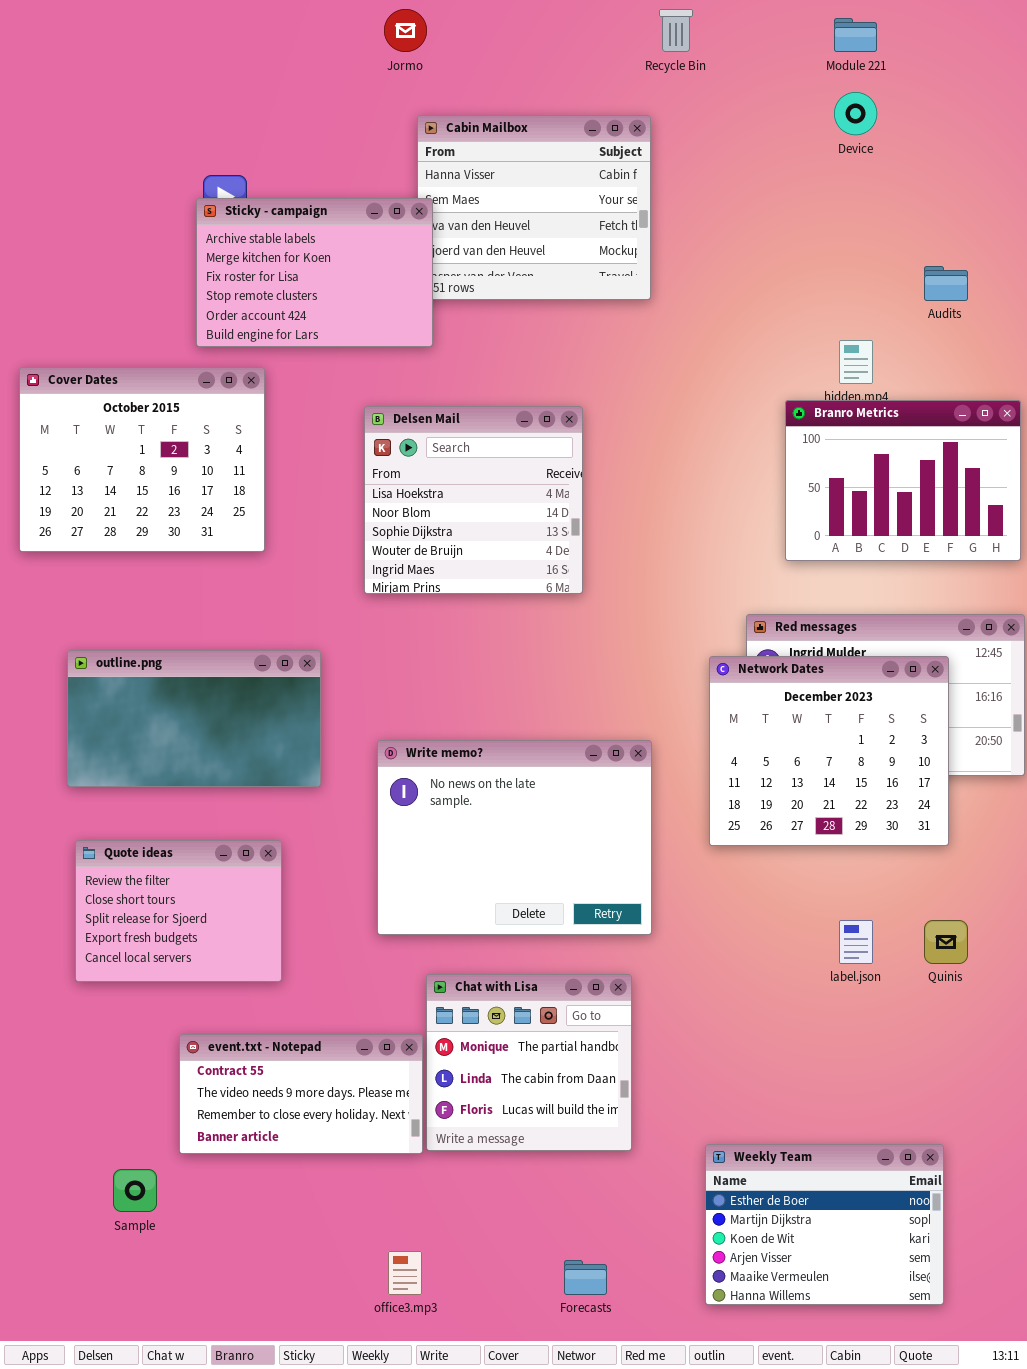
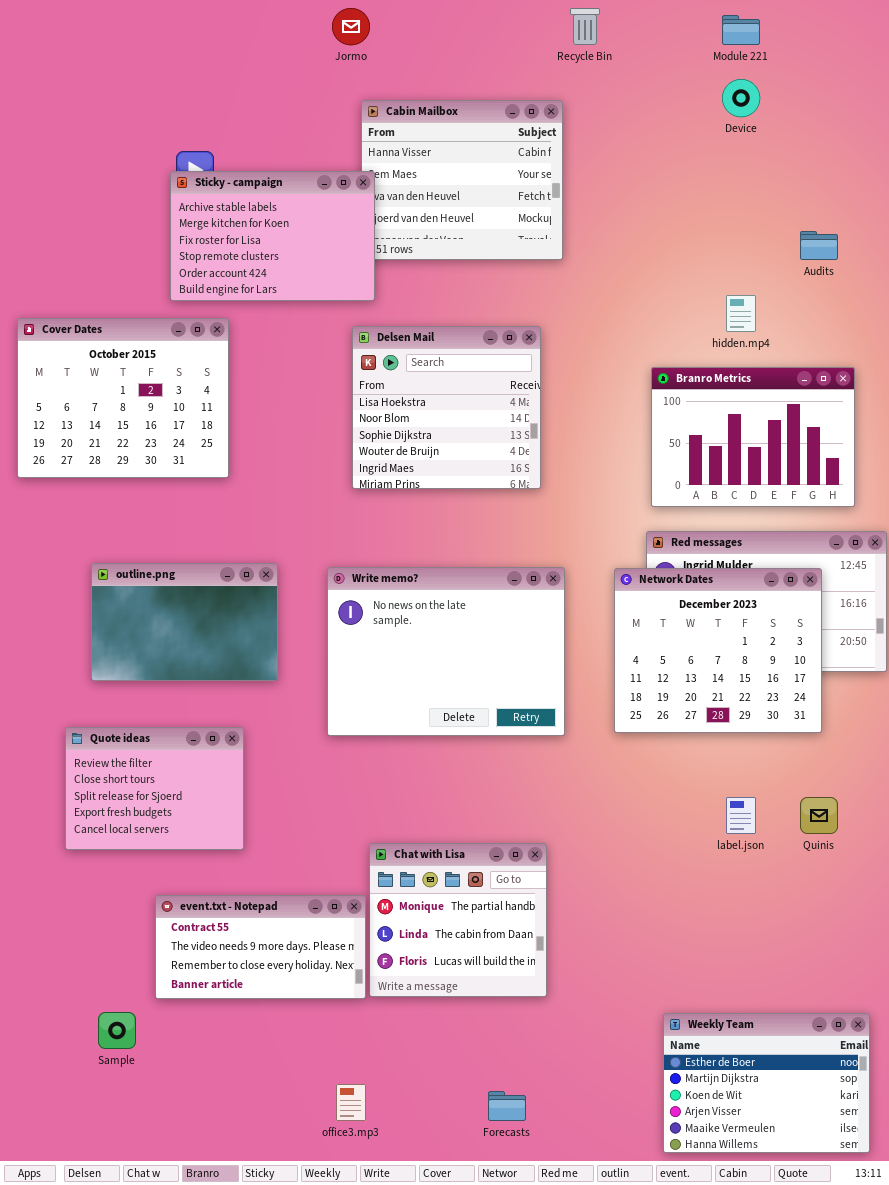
Branro Metrics: [785,400,1021,561] -> [651,367,855,507], moved
Delsen Mail: [364,406,583,594] -> [352,326,541,489], moved
outline.png: [67,650,321,787] -> [91,563,278,681], resized
Write memo?: [377,740,652,935] -> [327,567,565,736], moved
Weekly Team: [705,1144,944,1305] -> [663,1013,870,1153], moved

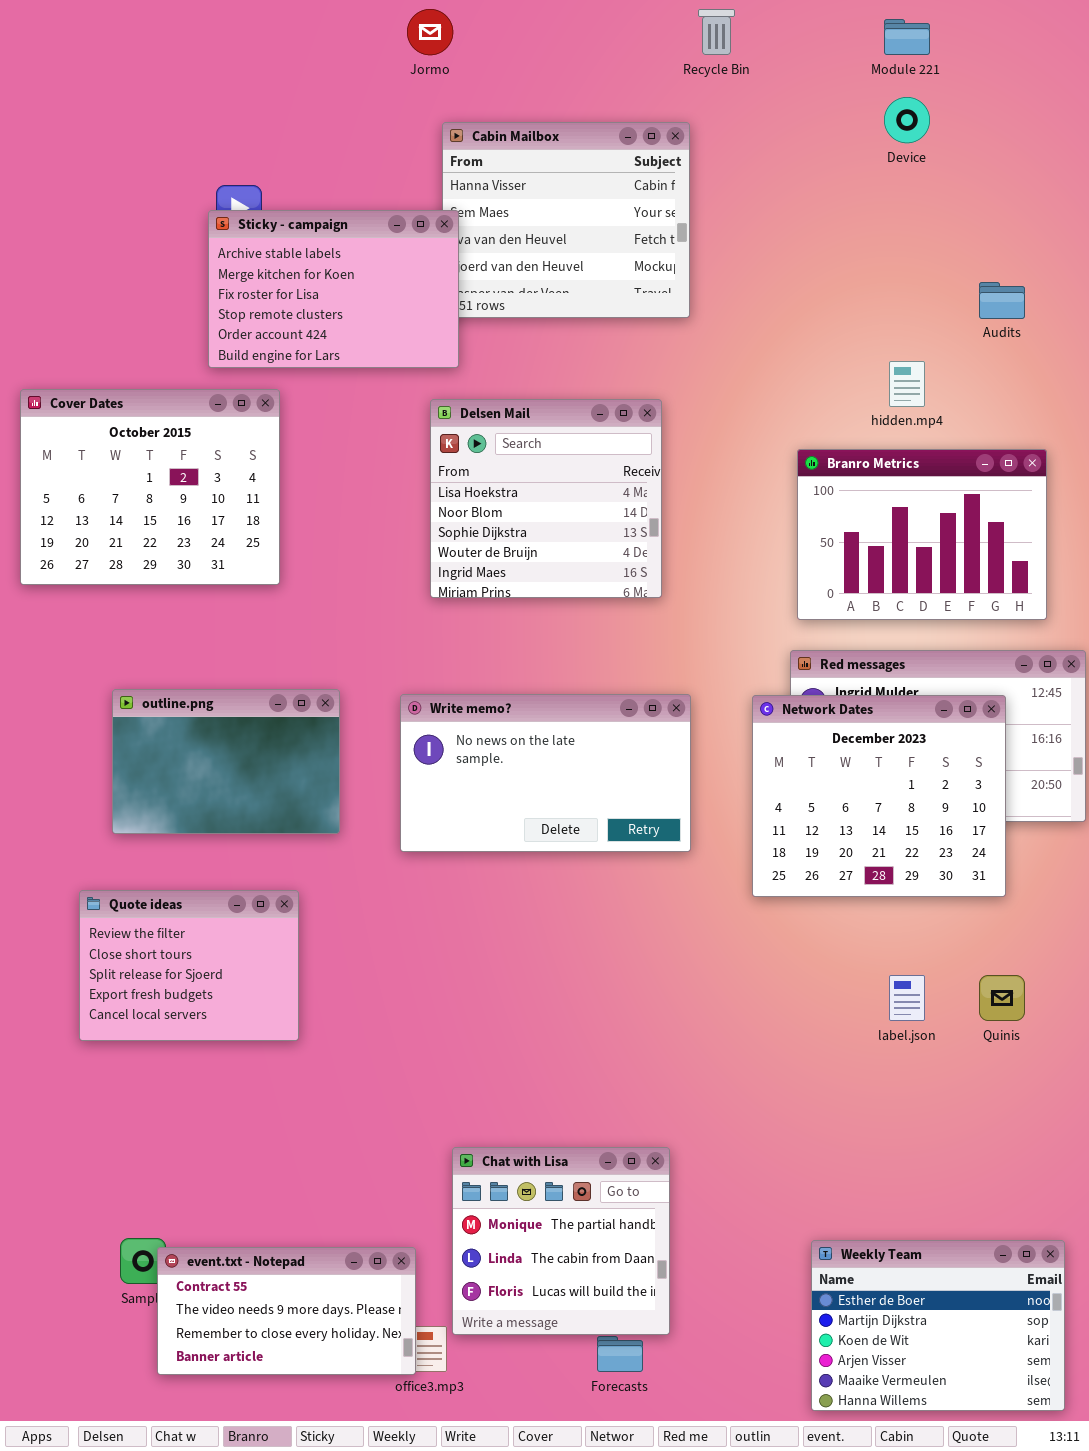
Write memo?: [327,567,565,736] -> [400,694,691,852], resized
Chat with Lisa: [369,843,547,997] -> [452,1147,670,1335], moved
event.txt - Notepad: [155,895,366,999] -> [157,1247,416,1375], moved

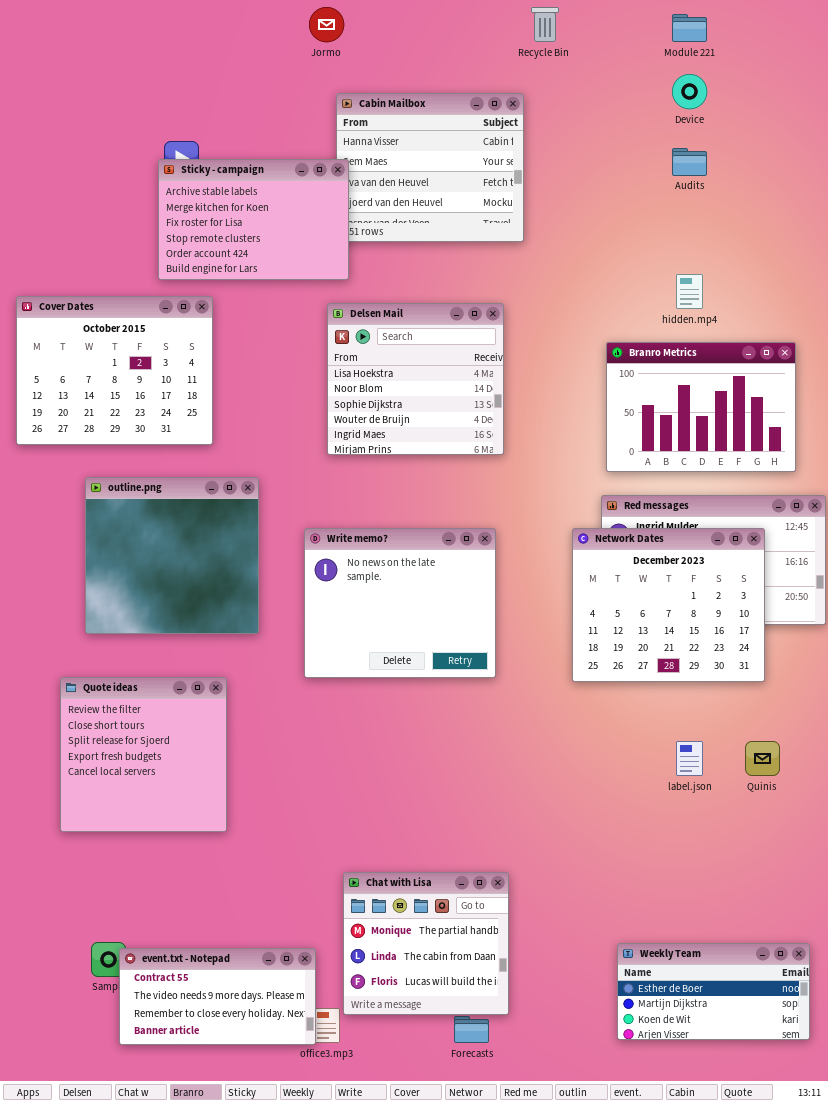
Audits: [979,282,1025,319] -> [672,148,707,176], moved
outline.png: [112,689,340,834] -> [85,477,259,634], resized
Write memo?: [400,694,691,852] -> [304,528,496,678], resized
Quote ideas: [79,890,299,1041] -> [60,677,227,832], resized
Weekly Team: [811,1240,1065,1411] -> [617,943,810,1040], resized

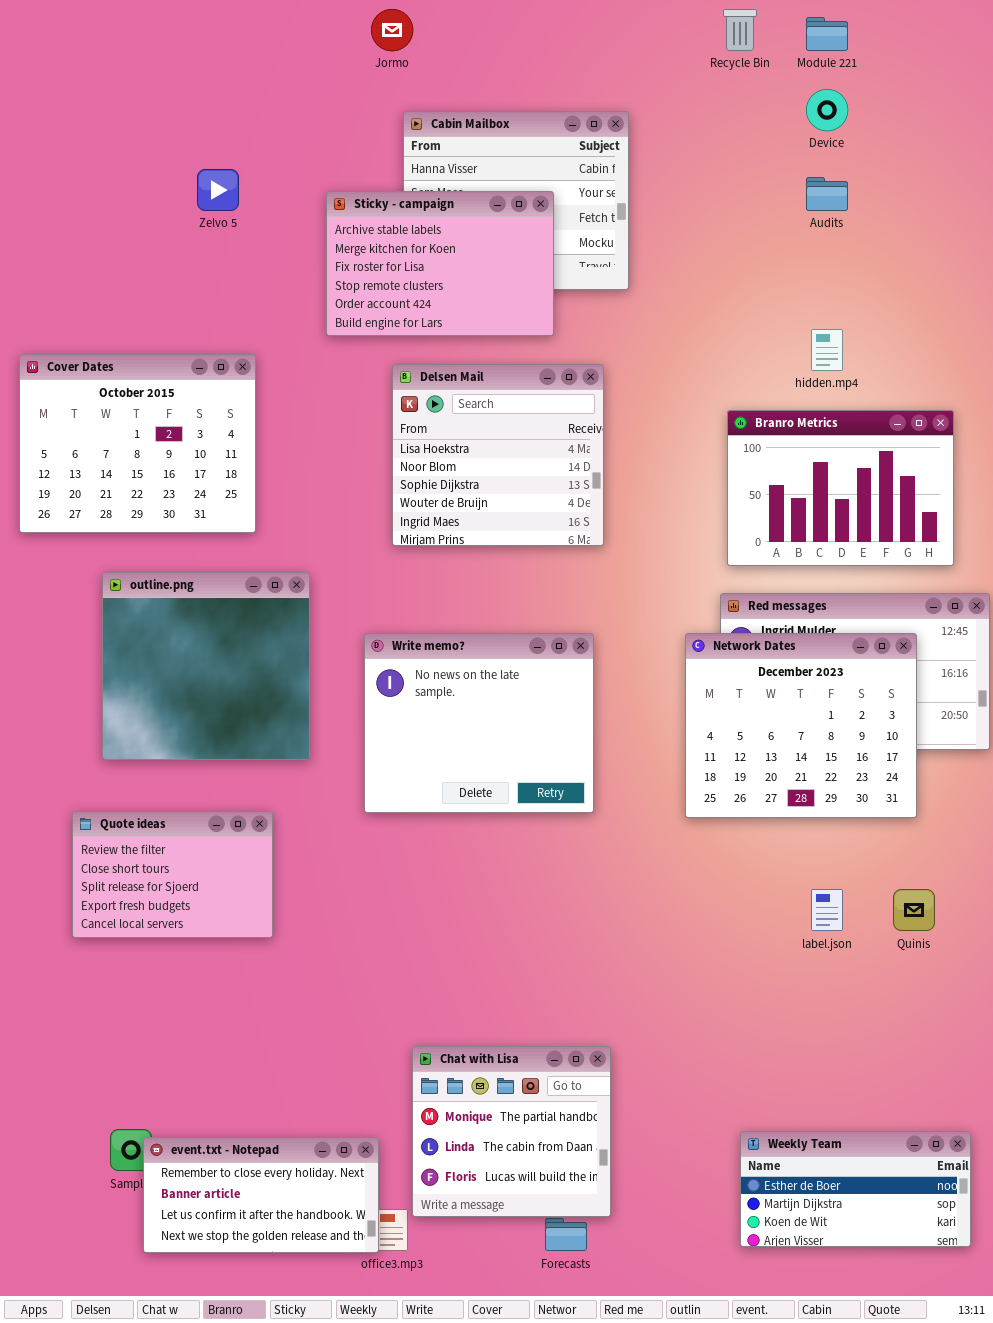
Recycle Bin: [531,7,559,42] -> [723,9,757,51], moved
Sticky - campaign: [158,159,349,280] -> [326,191,554,336], moved
Quote ideas: [60,677,227,832] -> [72,811,273,938], resized
event.txt - Notepad: [119,948,316,1045] -> [143,1137,379,1253], scrolled down 2 rows

